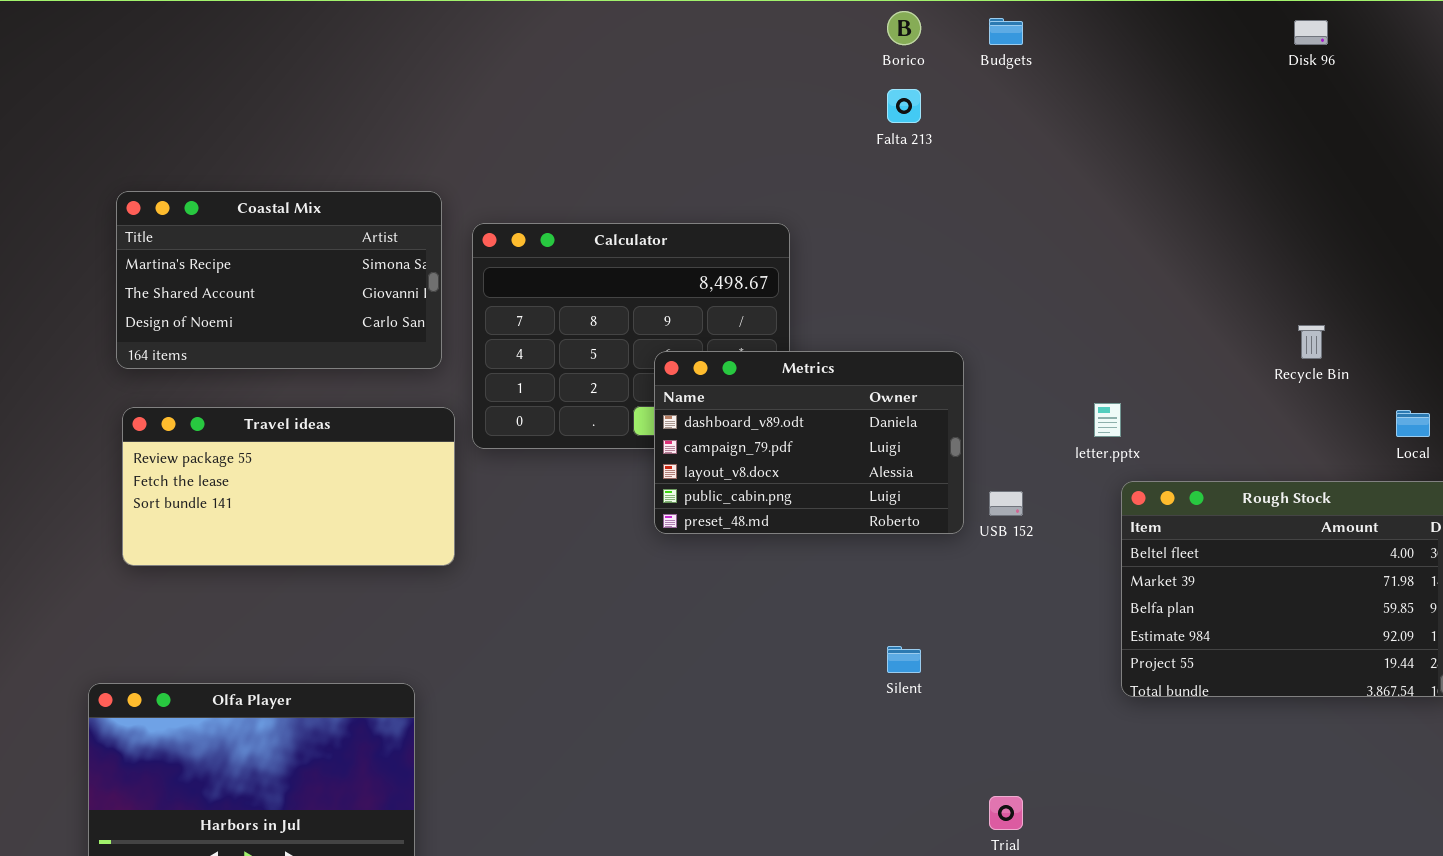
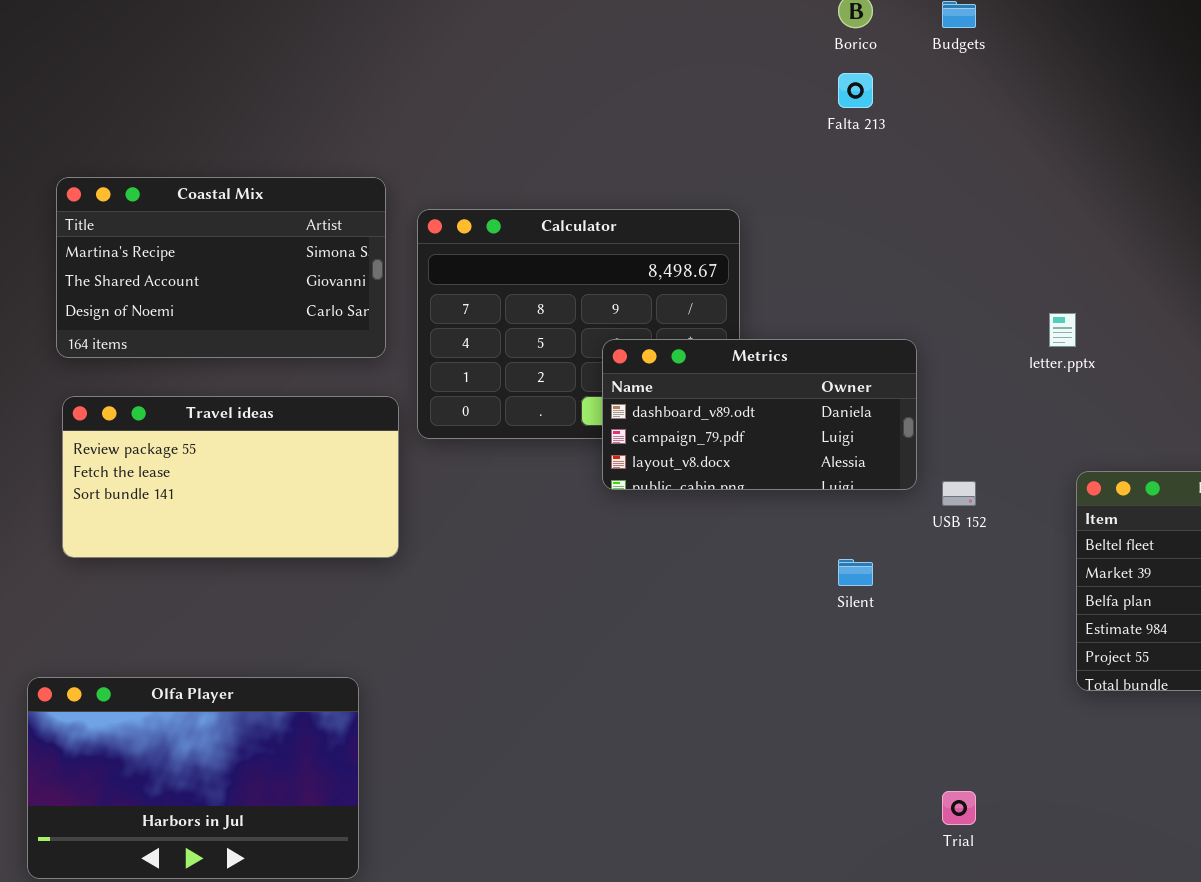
Metrics: [654,351,964,534] -> [602,339,917,490], resized
letter.pptx: [1094,403,1121,437] -> [1049,313,1076,347], moved
Silent: [887,646,921,673] -> [838,559,873,586], moved

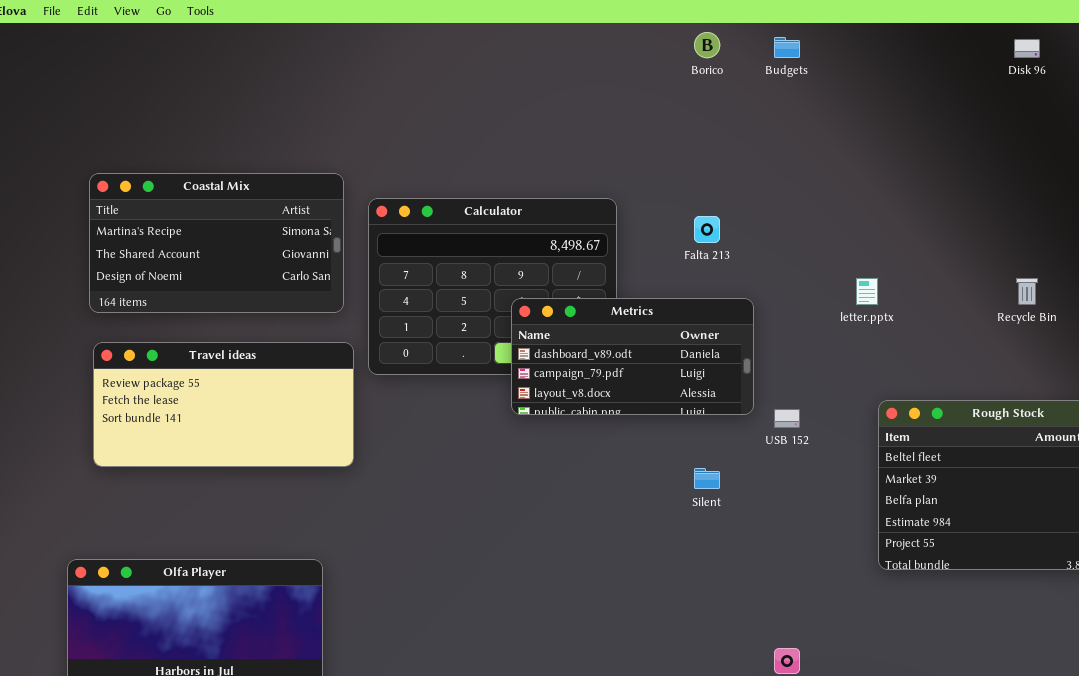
Falta 213: [838,73,873,108] -> [694,216,720,243], moved

